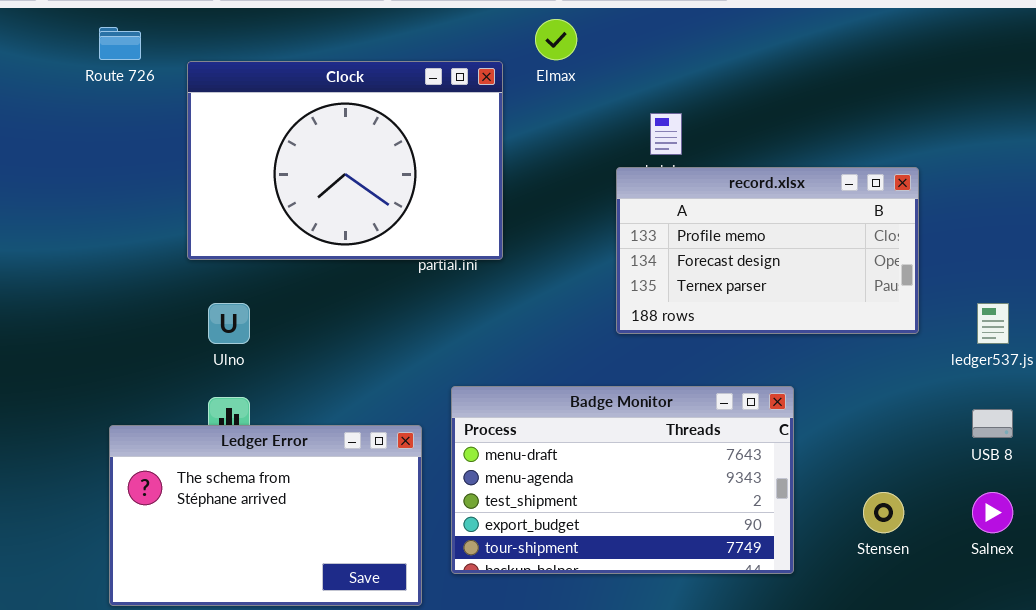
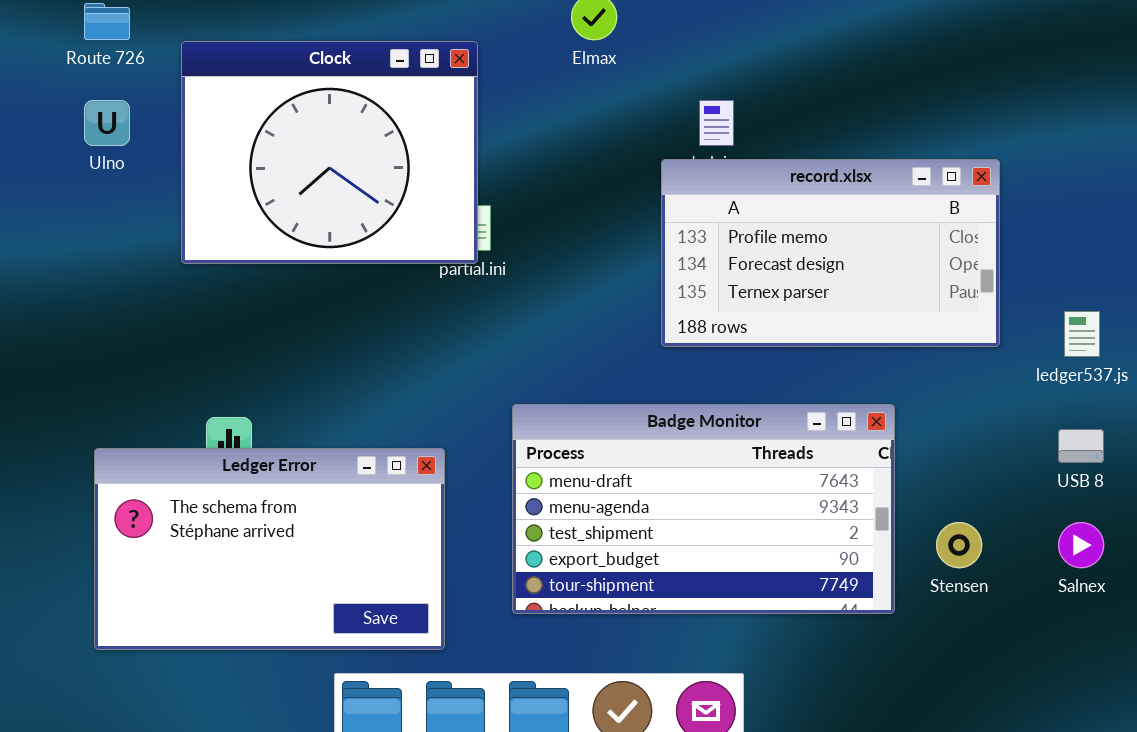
Clock: [187,61,503,260] -> [181,41,478,264], resized
Ulno: [208,303,250,344] -> [84,100,130,146], moved
Badge Monitor: [451,386,794,574] -> [512,404,895,614], moved

